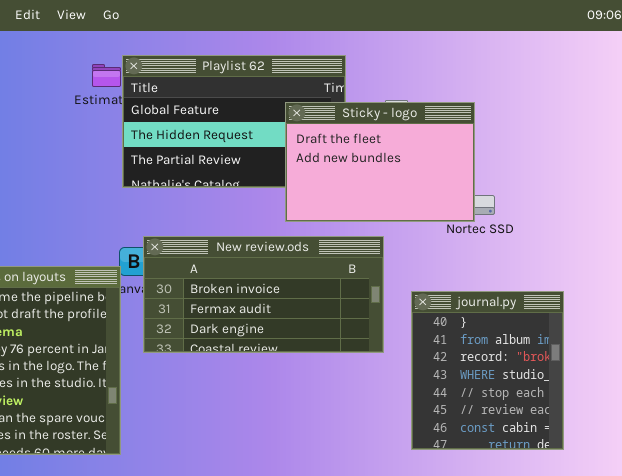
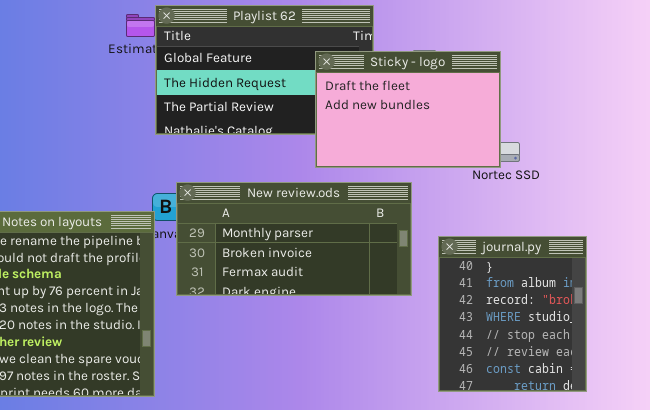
New review.ods: [143,236,384,353] -> [176,182,412,296], scrolled up 1 row

